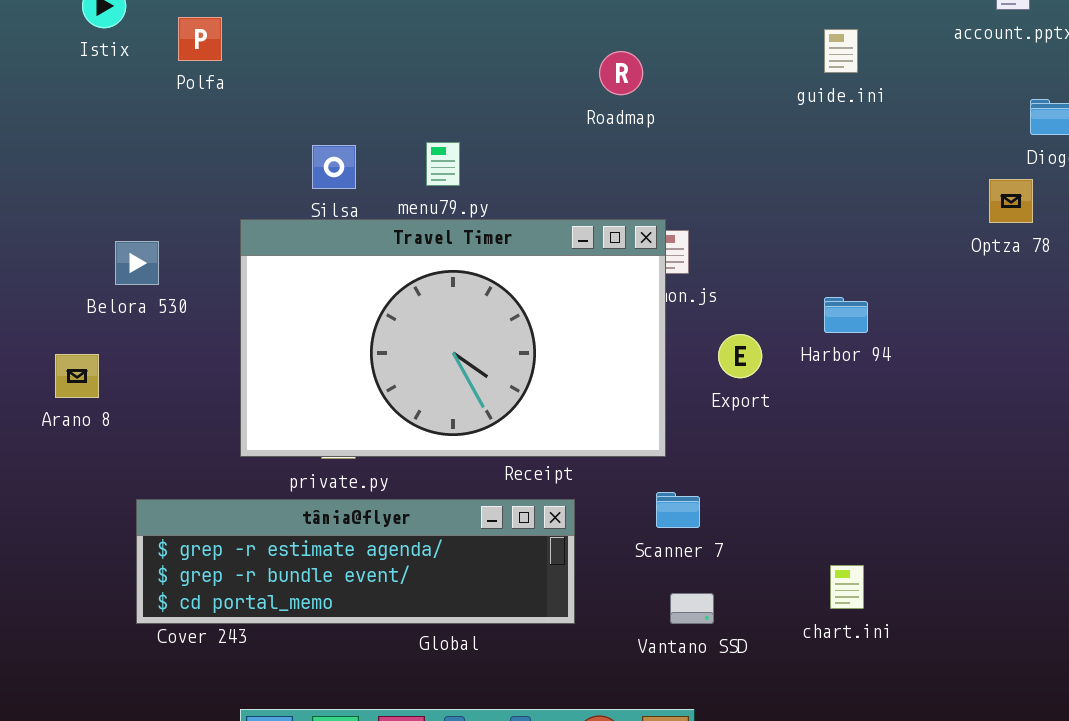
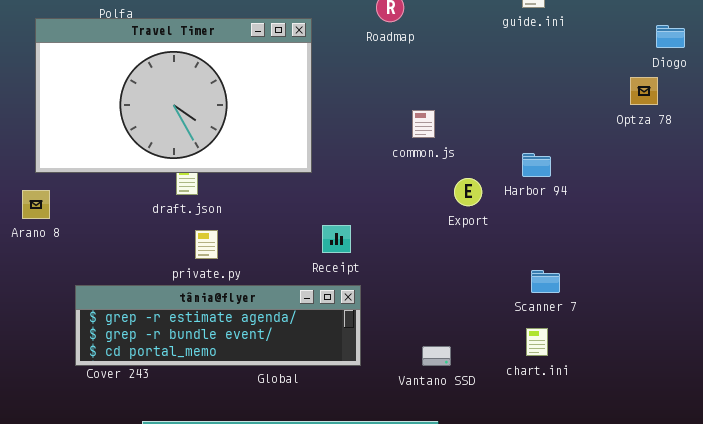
Travel Timer: [240,219,666,457] -> [35,18,312,173], moved
Scanner 7: [656,492,700,528] -> [531,270,560,293], moved

